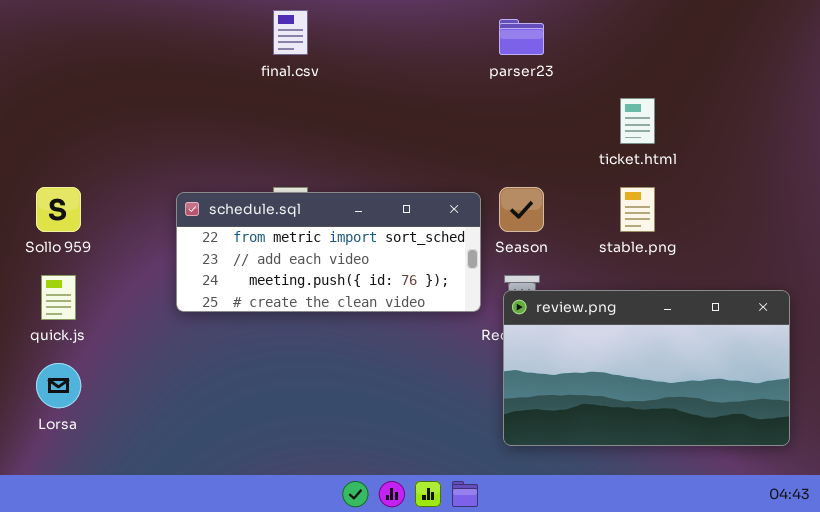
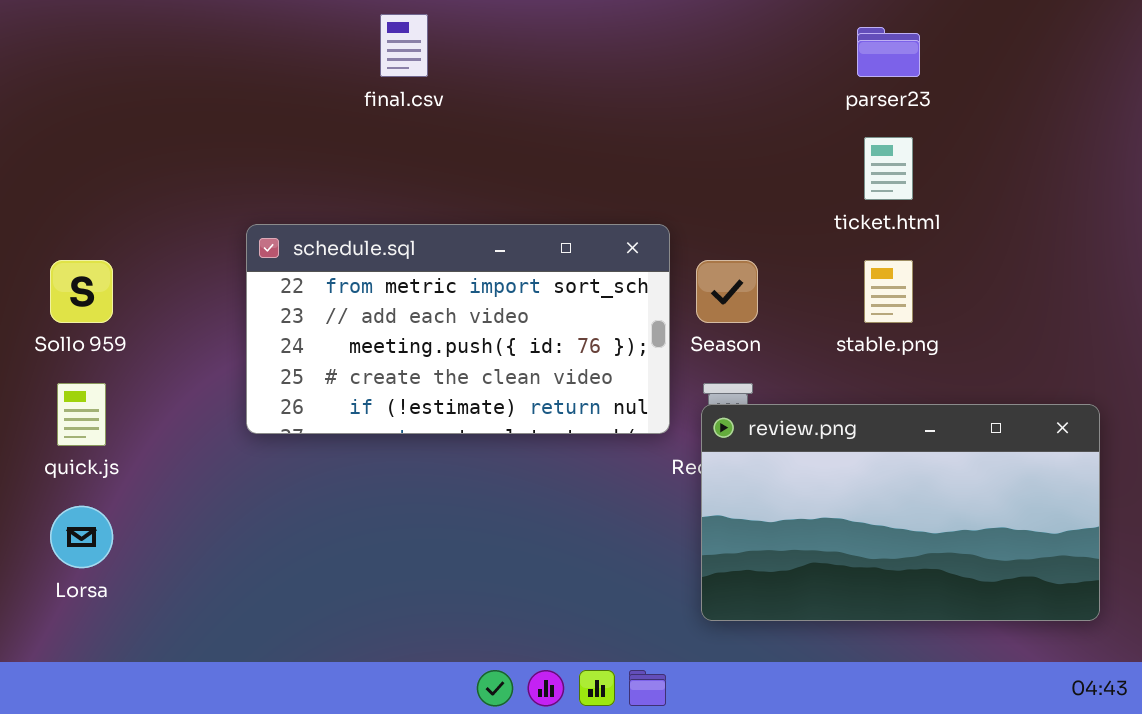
parser23: [499,19,544,55] -> [857,27,920,77], moved
schedule.sql: [176,192,481,312] -> [246,224,670,434], resized

